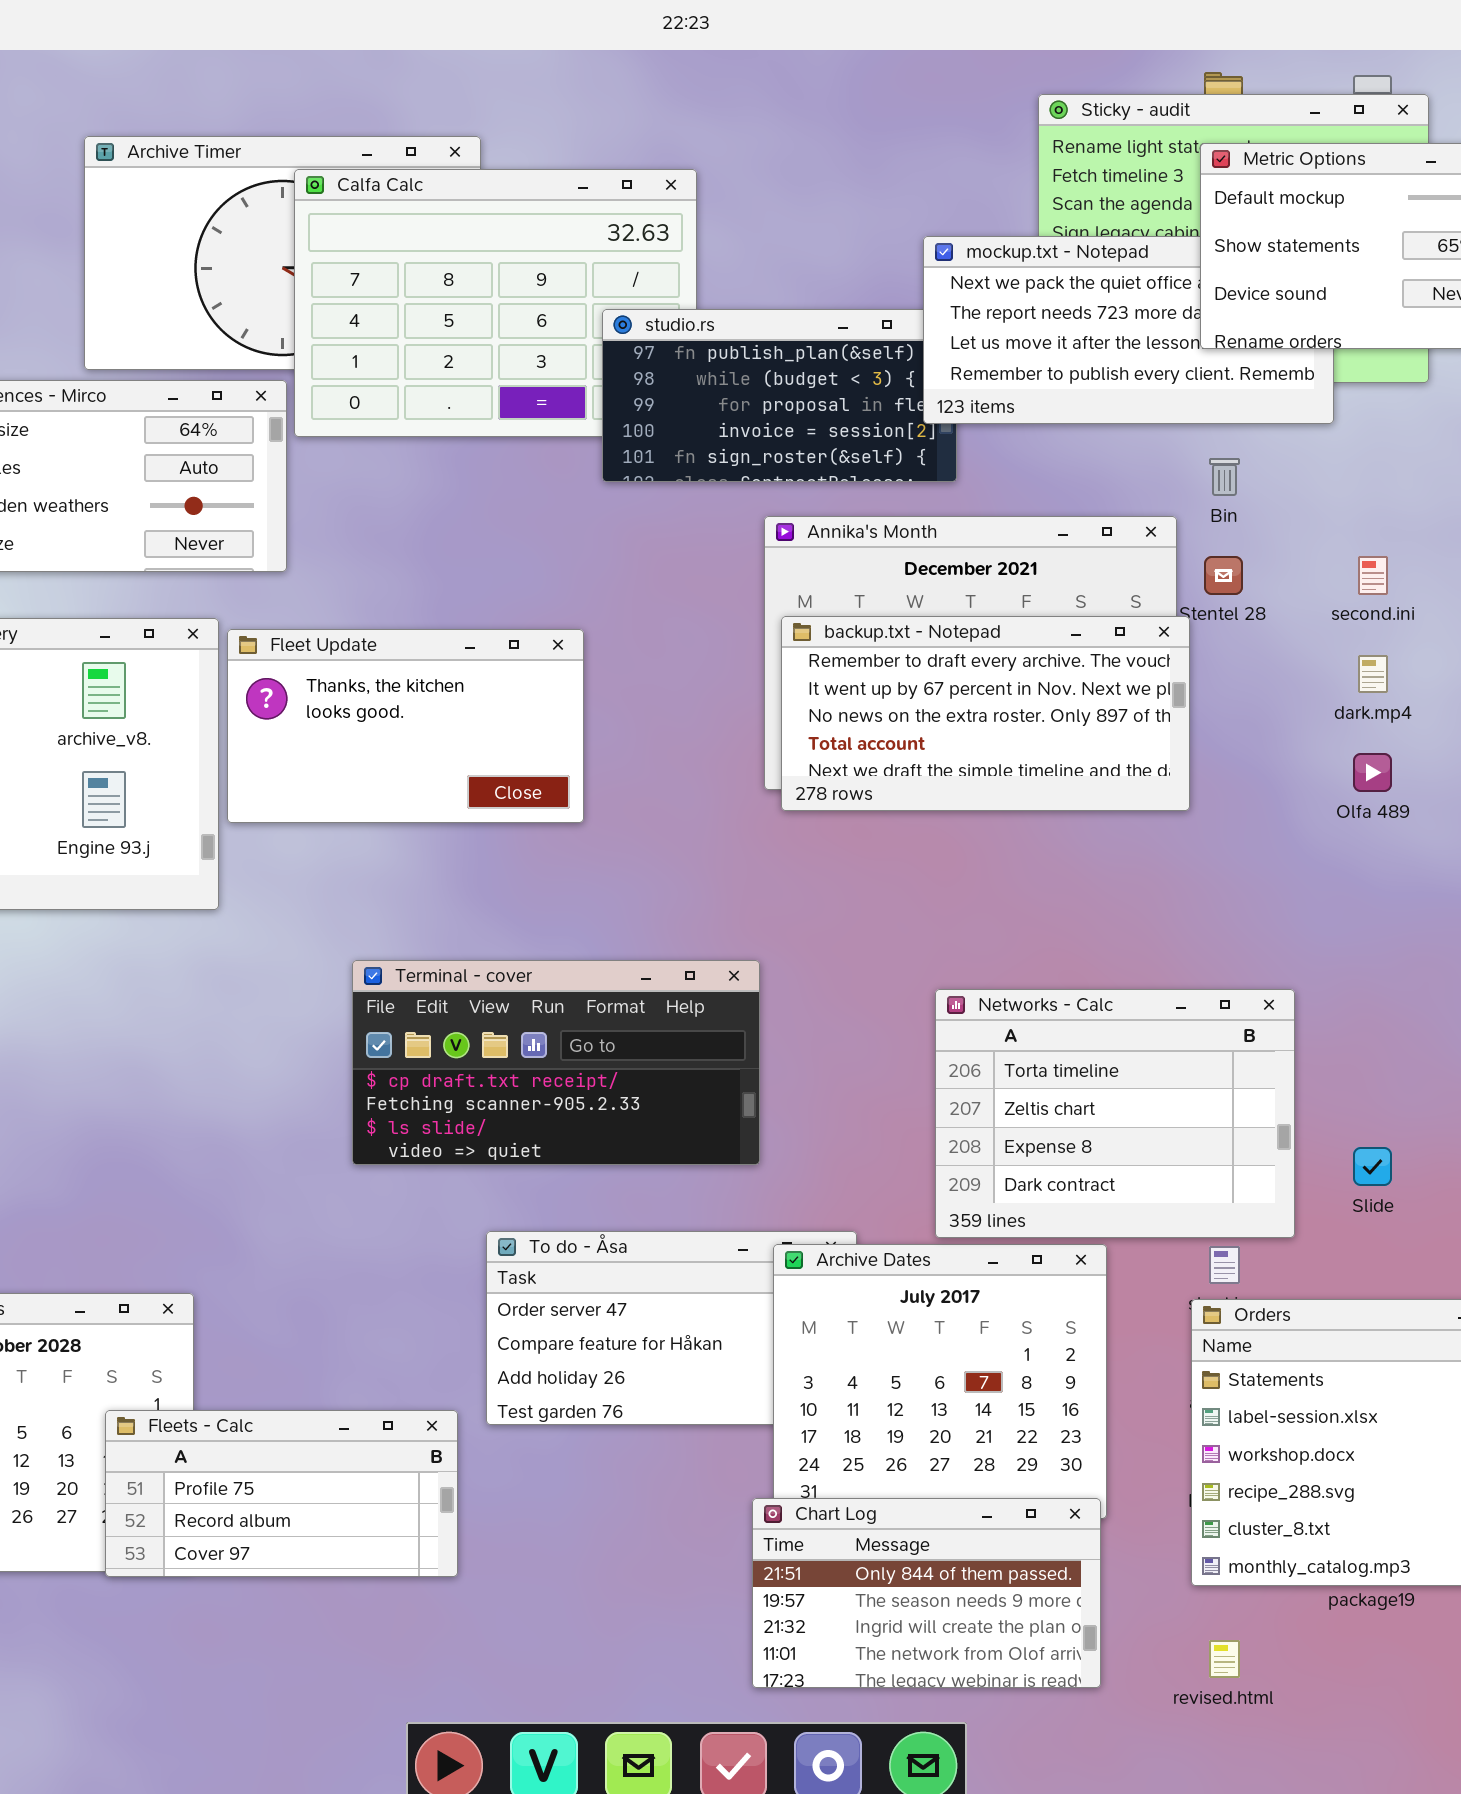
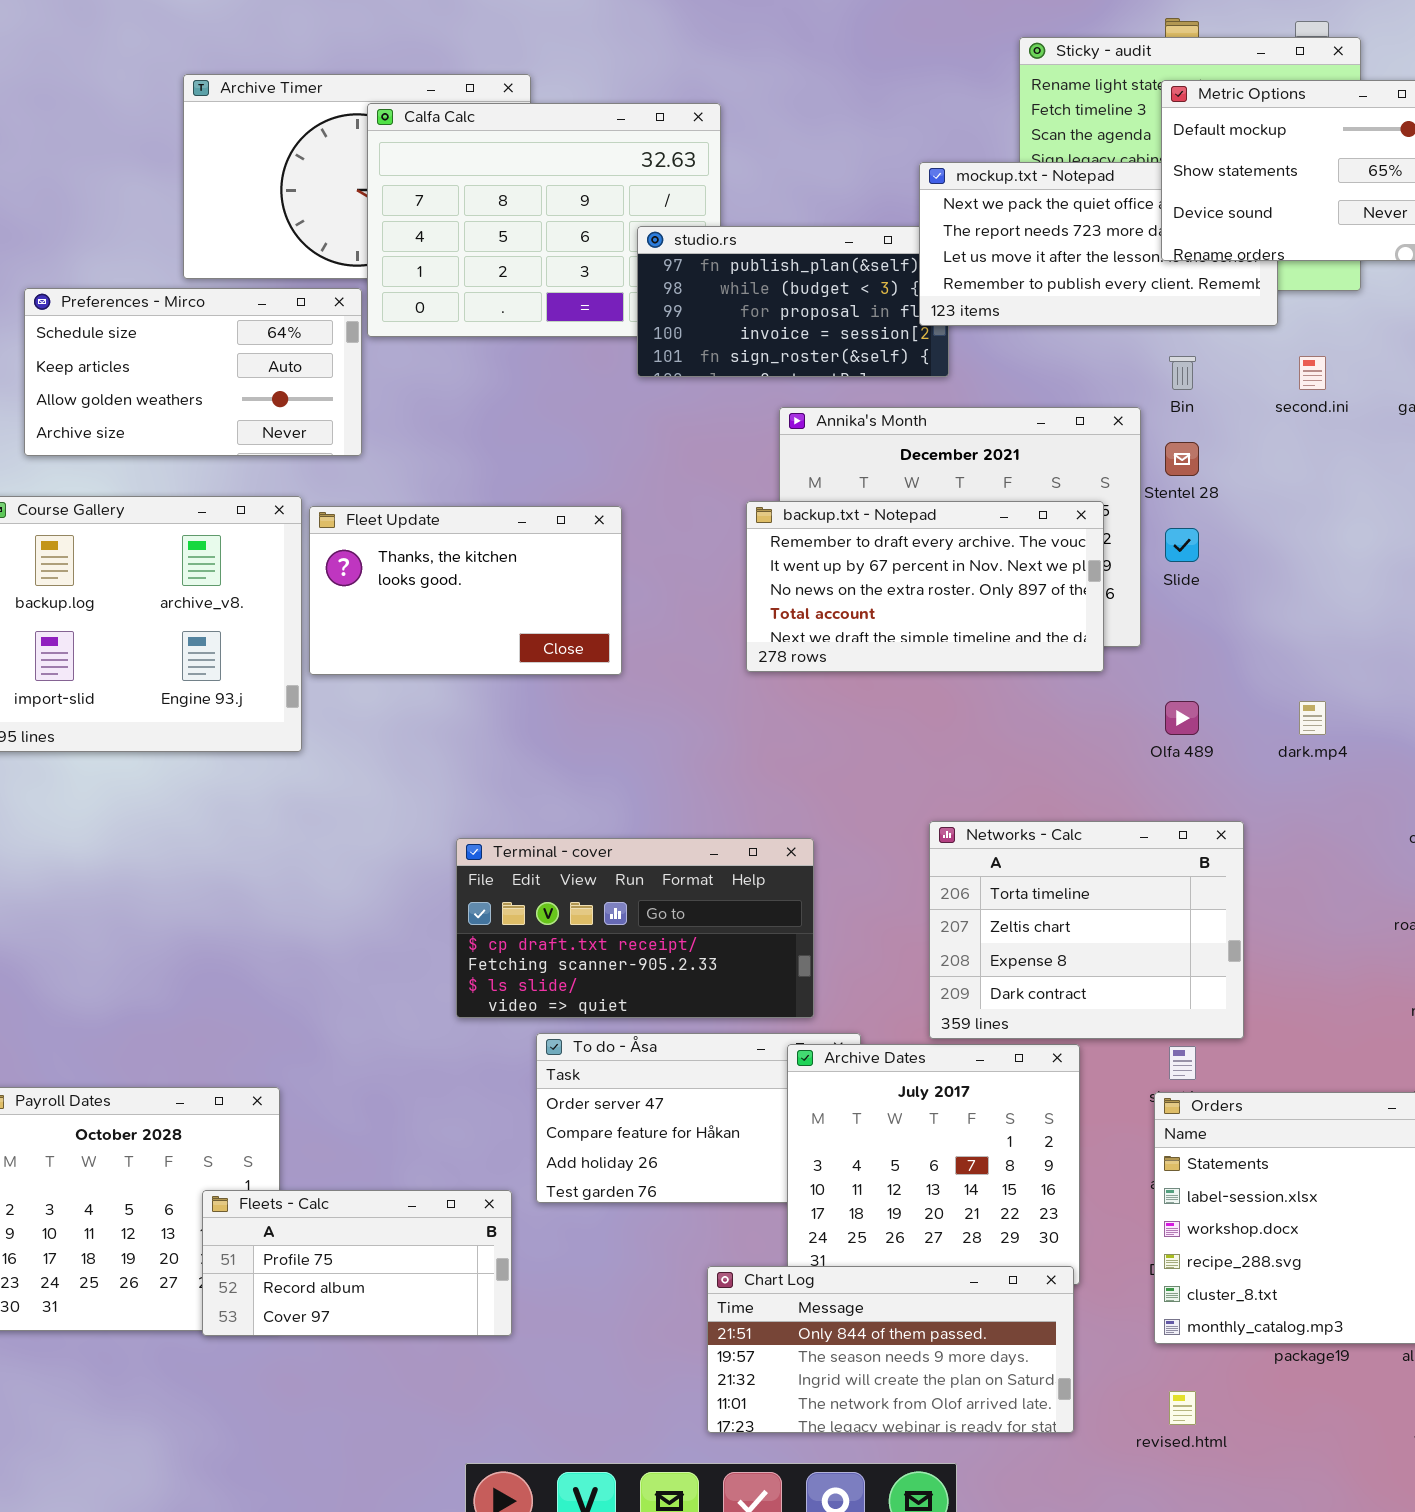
second.ini: [1358,556,1388,595] -> [1299,356,1326,390], moved
backup.txt - Notepad: [781,616,1190,811] -> [746,501,1104,672], moved
dark.mp4: [1358,655,1388,693] -> [1299,701,1326,735], moved
Olfa 489: [1353,753,1392,792] -> [1165,701,1199,735], moved
Terminal - cover: [352,960,760,1165] -> [456,838,814,1018], moved
Slide: [1353,1147,1392,1186] -> [1165,528,1199,562], moved
Chart Log: [752,1498,1101,1688] -> [707,1266,1074,1433], resized

